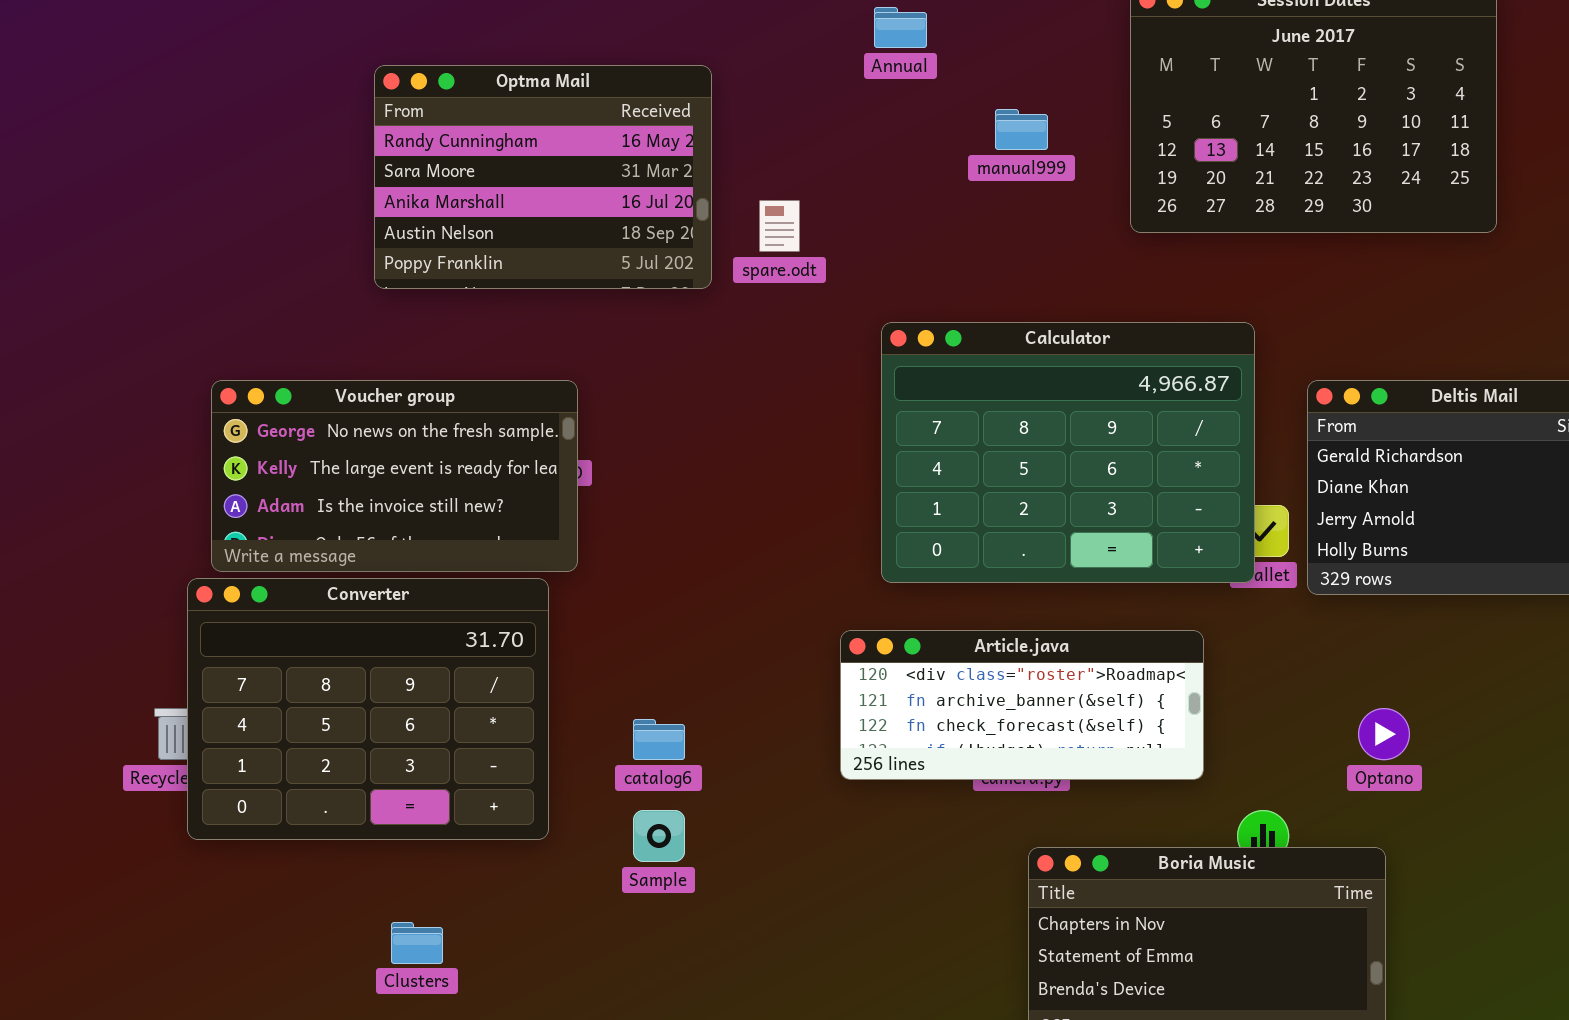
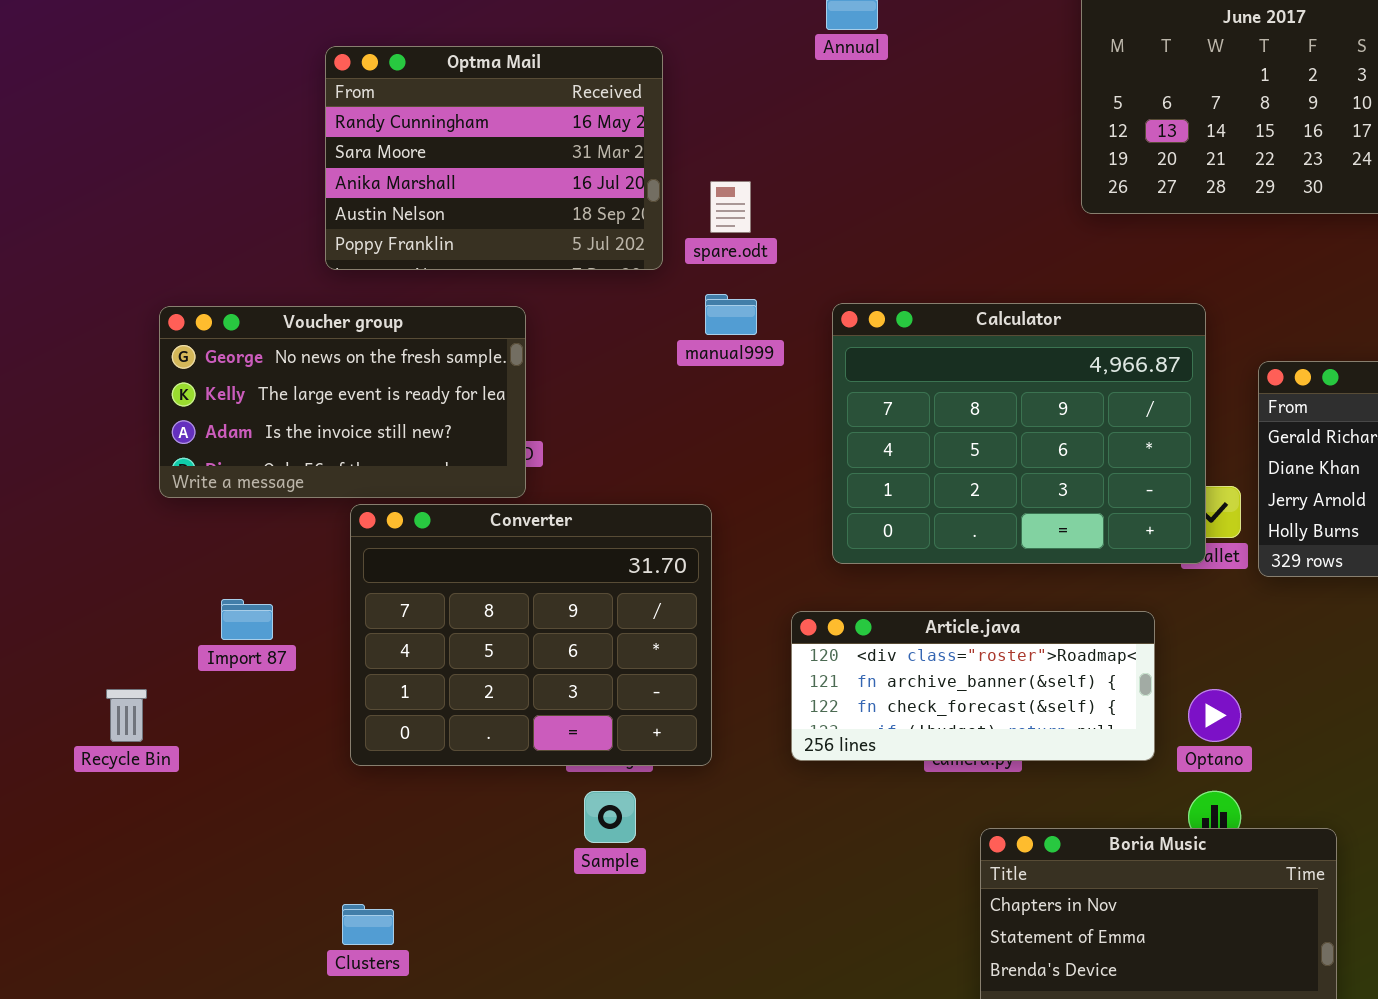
manual999: [995,109,1048,150] -> [705,294,757,335], moved
Voucher group: [211,380,578,572] -> [159,306,526,498], moved
Converter: [187,578,549,840] -> [350,504,712,766], moved
Optano: [1358,708,1410,760] -> [1188,689,1241,742], moved

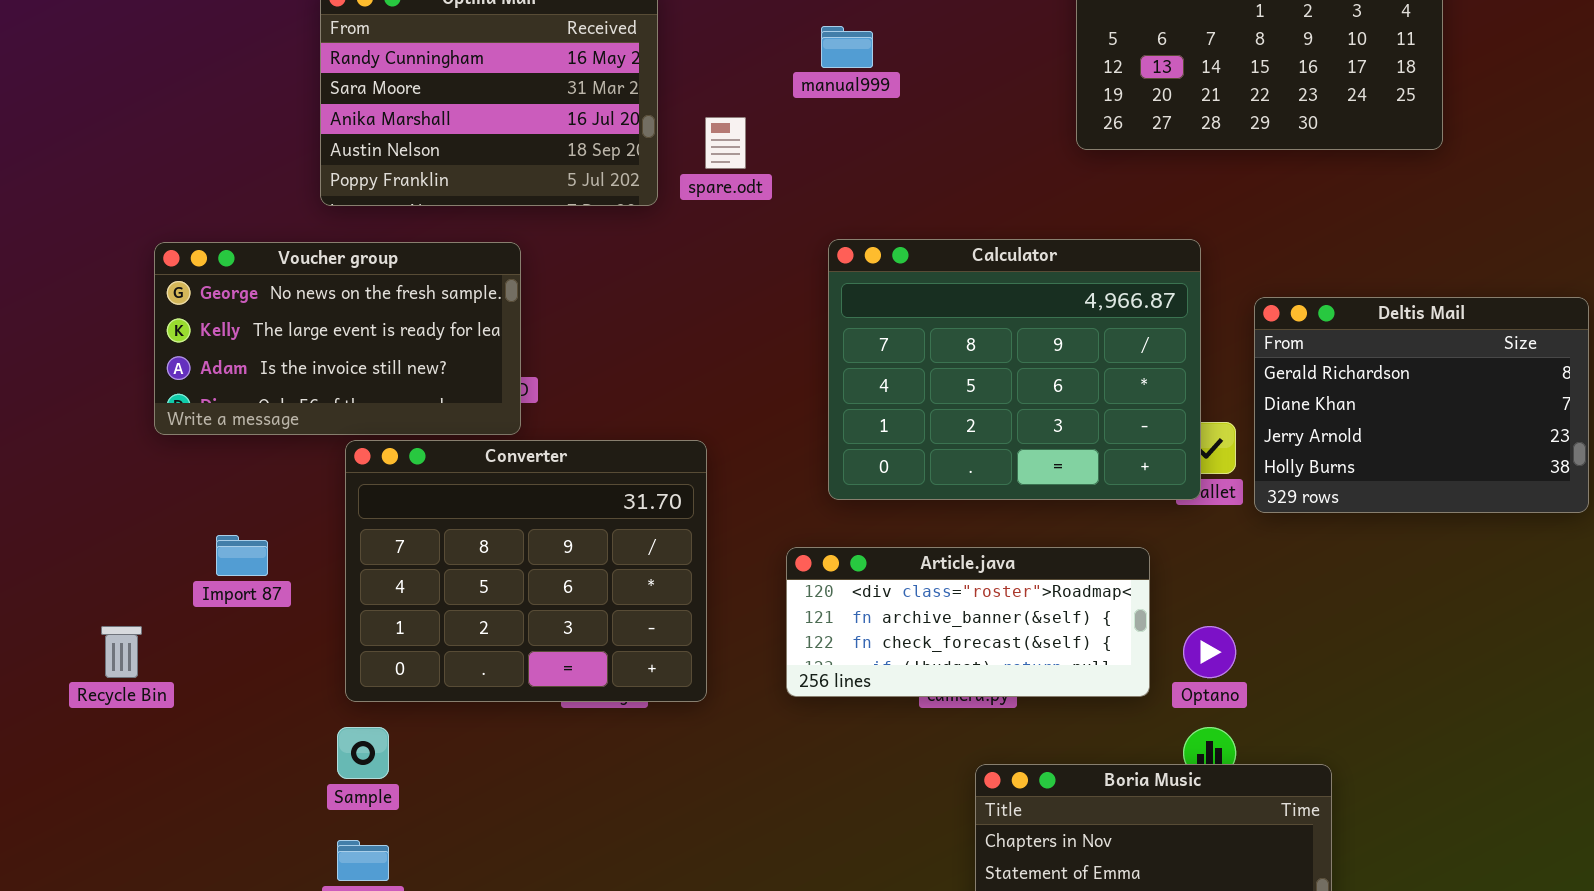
manual999: [705,294,757,335] -> [821,26,873,68], moved
Sample: [584,791,636,843] -> [337,727,389,779], moved

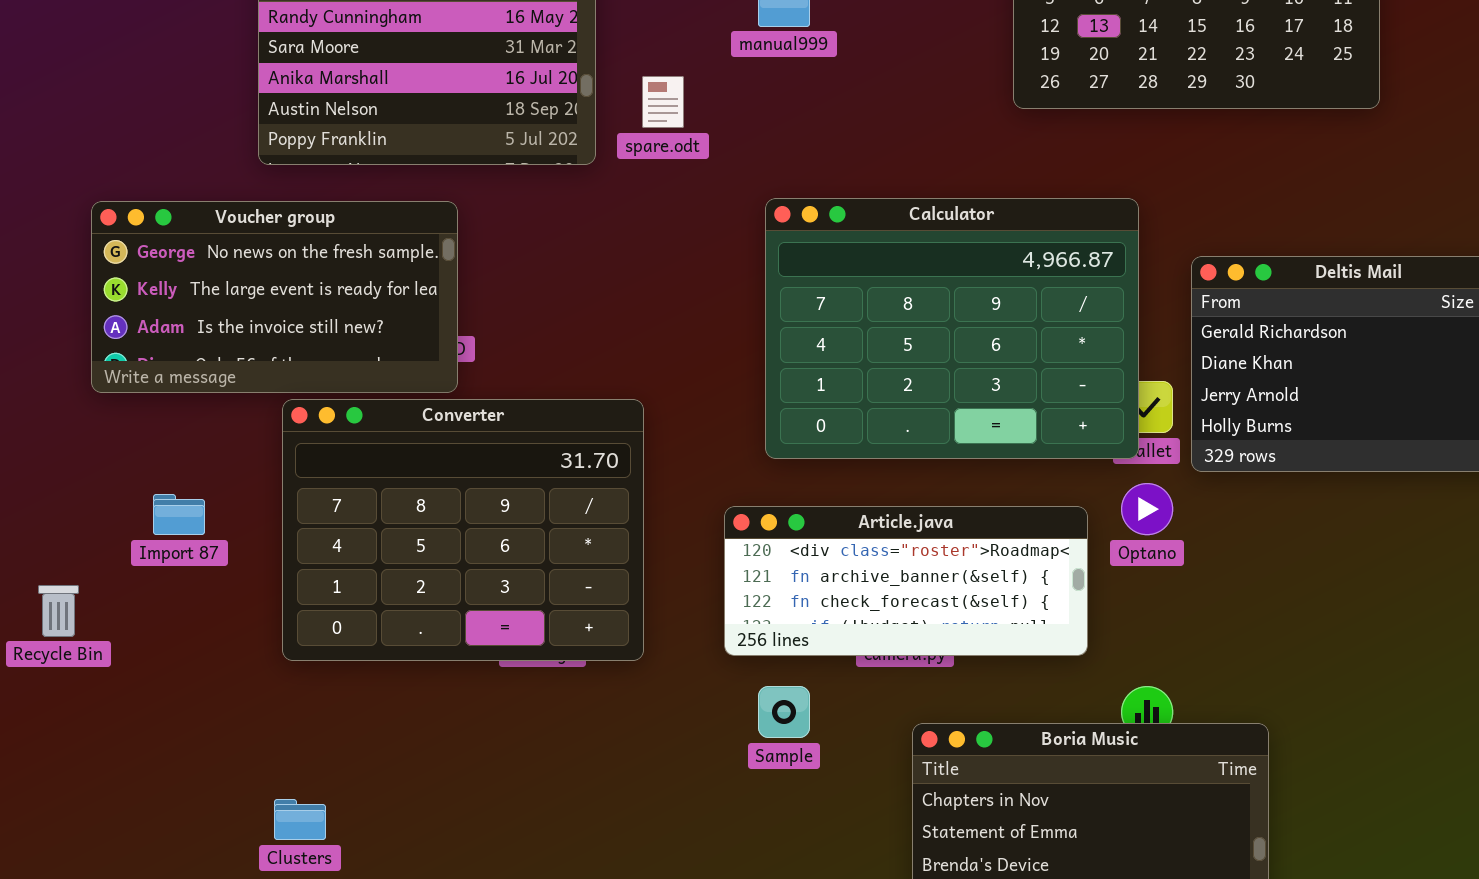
Optano: [1183,626,1236,678] -> [1121,483,1173,535], moved
Sample: [337,727,389,779] -> [758,686,810,738], moved

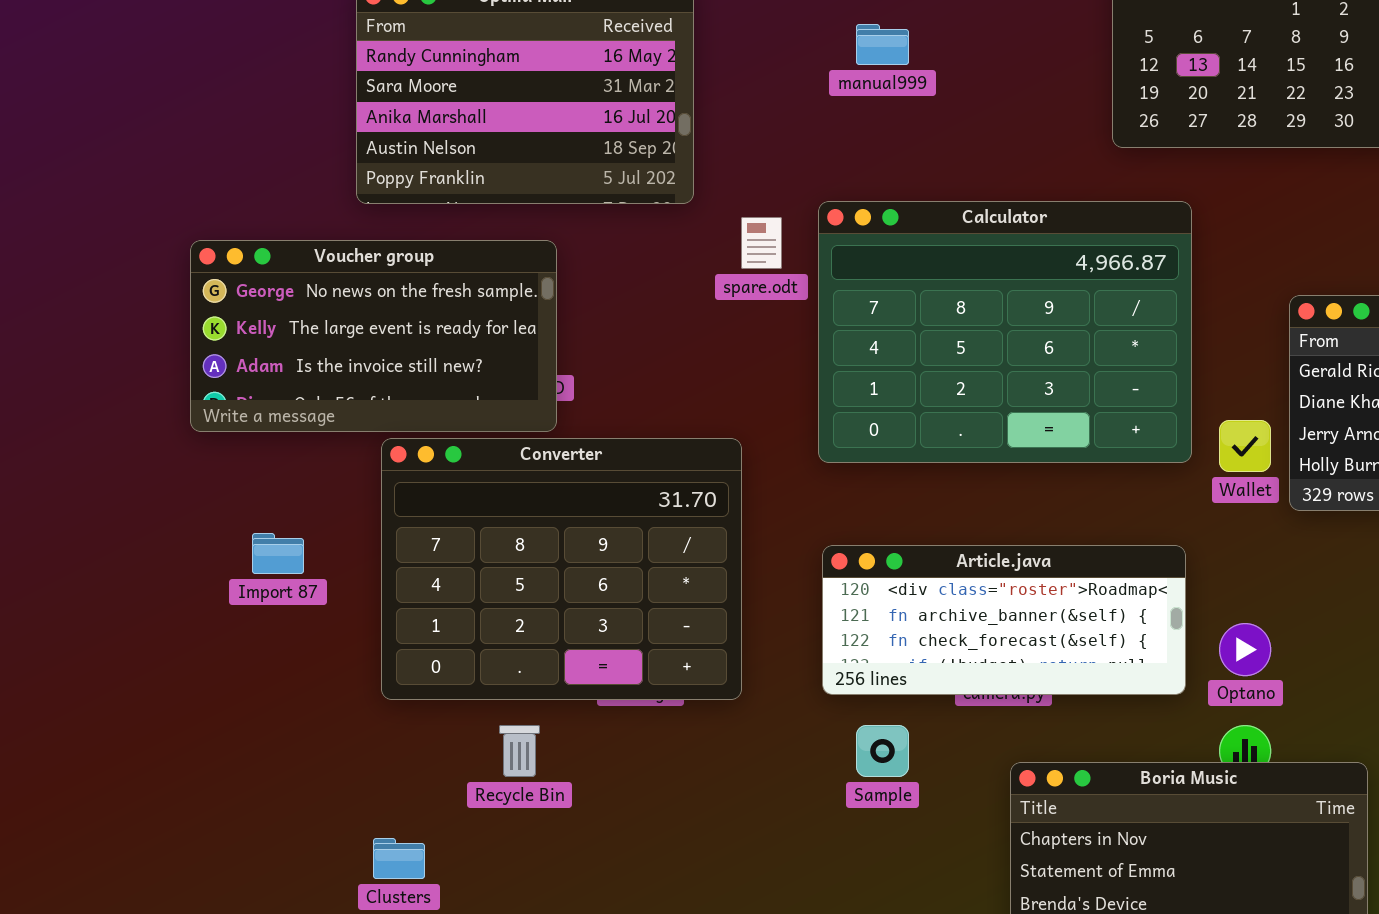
spare.odt: [642,76,684,128] -> [741,217,782,269], moved
Calculator: [765,198,1139,459] -> [818,201,1192,463], moved
Optano: [1121,483,1173,535] -> [1219,623,1271,676], moved
Recycle Bin: [38,585,79,637] -> [499,725,540,777], moved

